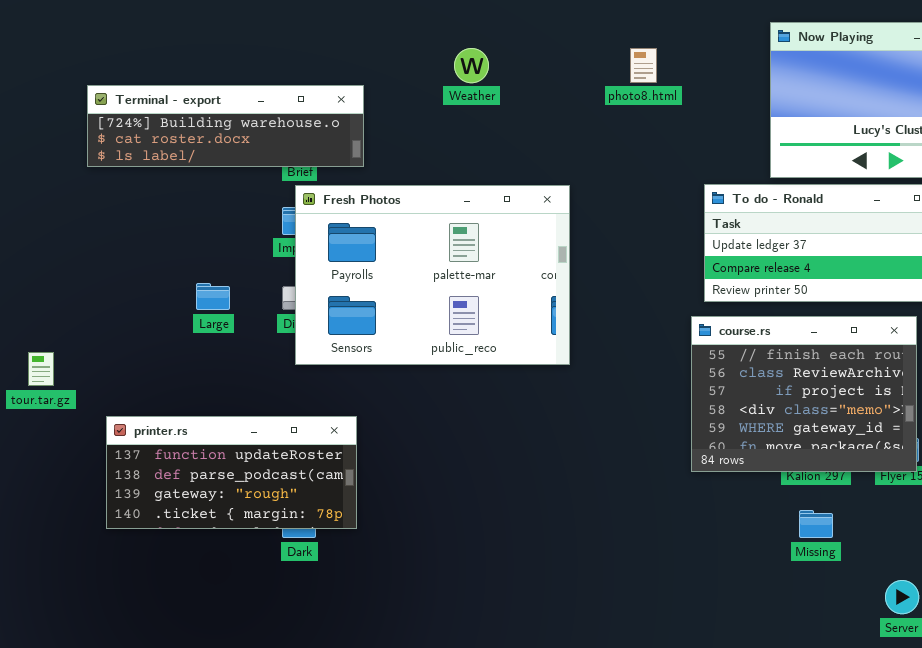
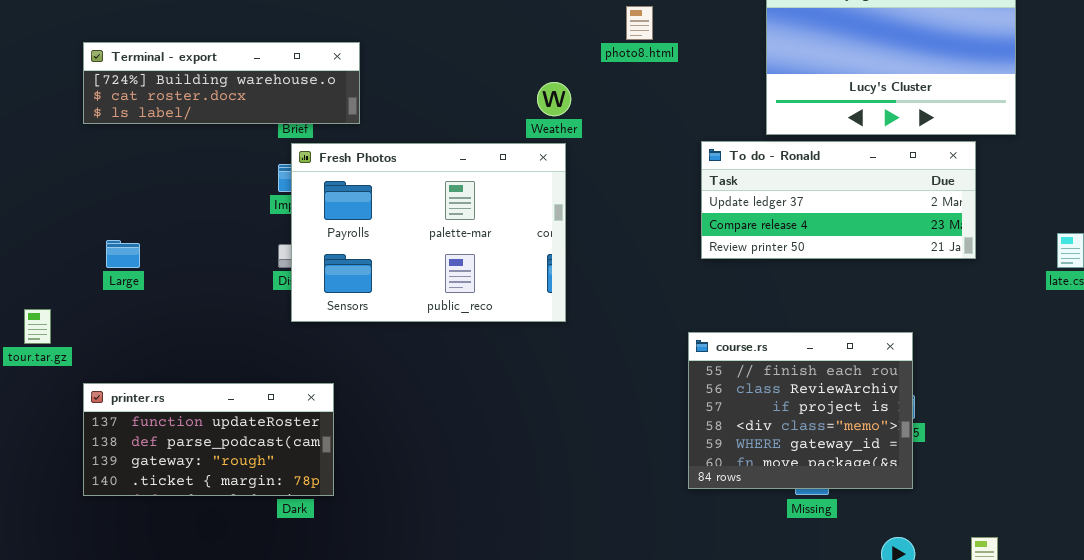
Weather: [454,48,489,83] -> [537,82,571,116], moved
Large: [196,283,230,310] -> [106,240,140,268], moved
course.rs: [691,316,917,472] -> [688,332,913,489], moved
printer.rs: [106,416,357,529] -> [83,383,334,496], moved

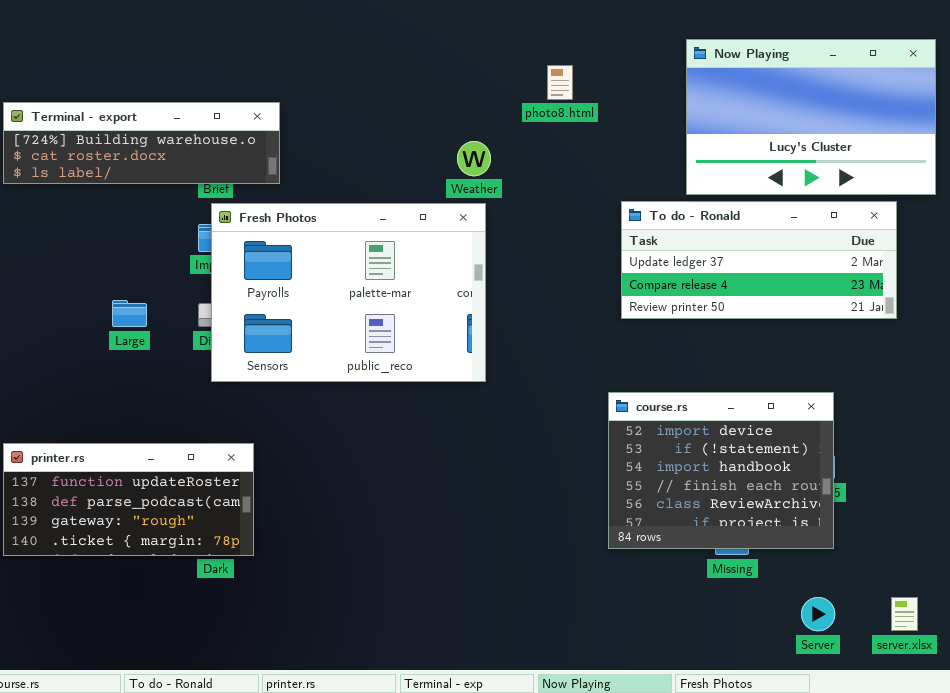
Large: [106,240,140,268] -> [112,300,147,327], moved
course.rs: [688,332,913,489] -> [608,392,834,549], scrolled up 3 rows

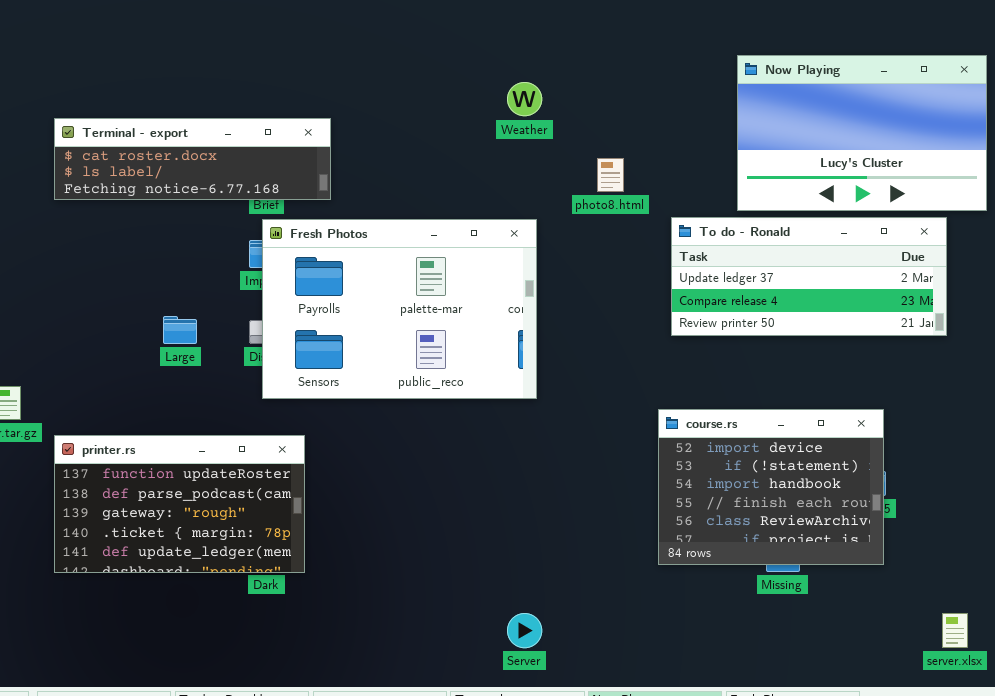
photo8.html: [547,65,573,100] -> [597,158,624,192], moved
Terminal - export: [3,102,280,184] -> [54,118,331,200], scrolled down 1 row
Weather: [457,141,491,176] -> [507,82,542,116], moved
printer.rs: [3,443,254,556] -> [54,435,305,573], resized
Server: [801,597,835,631] -> [507,613,542,648], moved

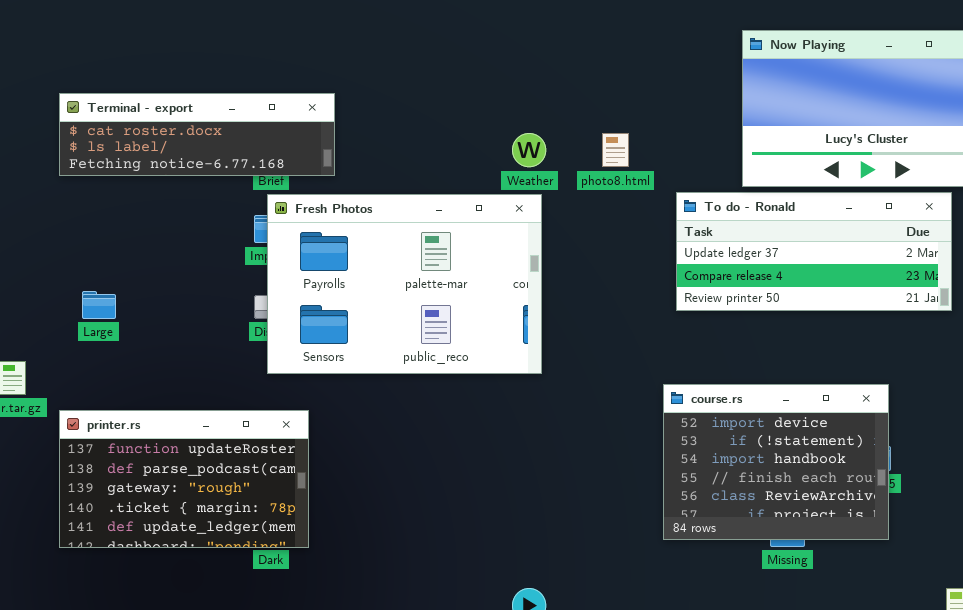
Weather: [507,82,542,116] -> [512,133,546,167], moved
Large: [163,316,197,344] -> [82,291,116,319], moved

